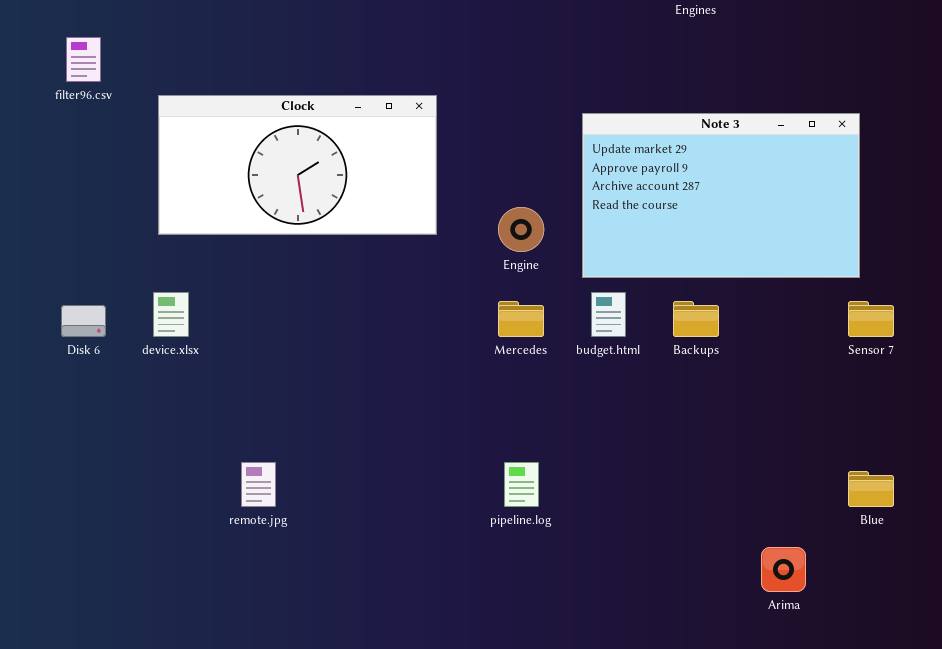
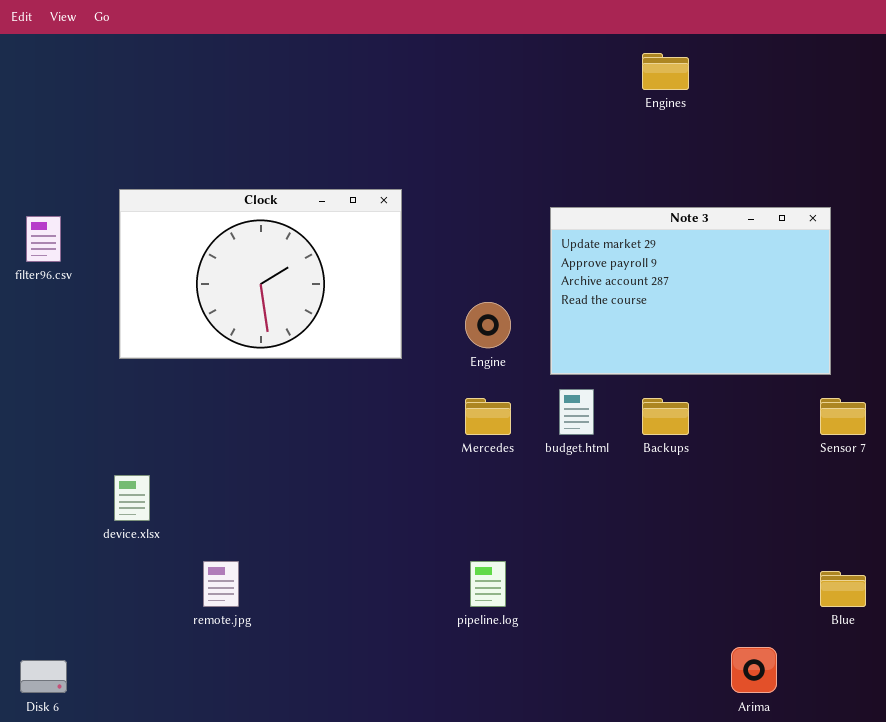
filter96.csv: [66,37,101,82] -> [26,216,61,262], moved
Clock: [158,95,437,235] -> [119,189,402,359], resized
device.xlsx: [153,292,189,337] -> [114,475,150,521], moved
Disk 6: [61,305,106,337] -> [20,660,67,693], moved

